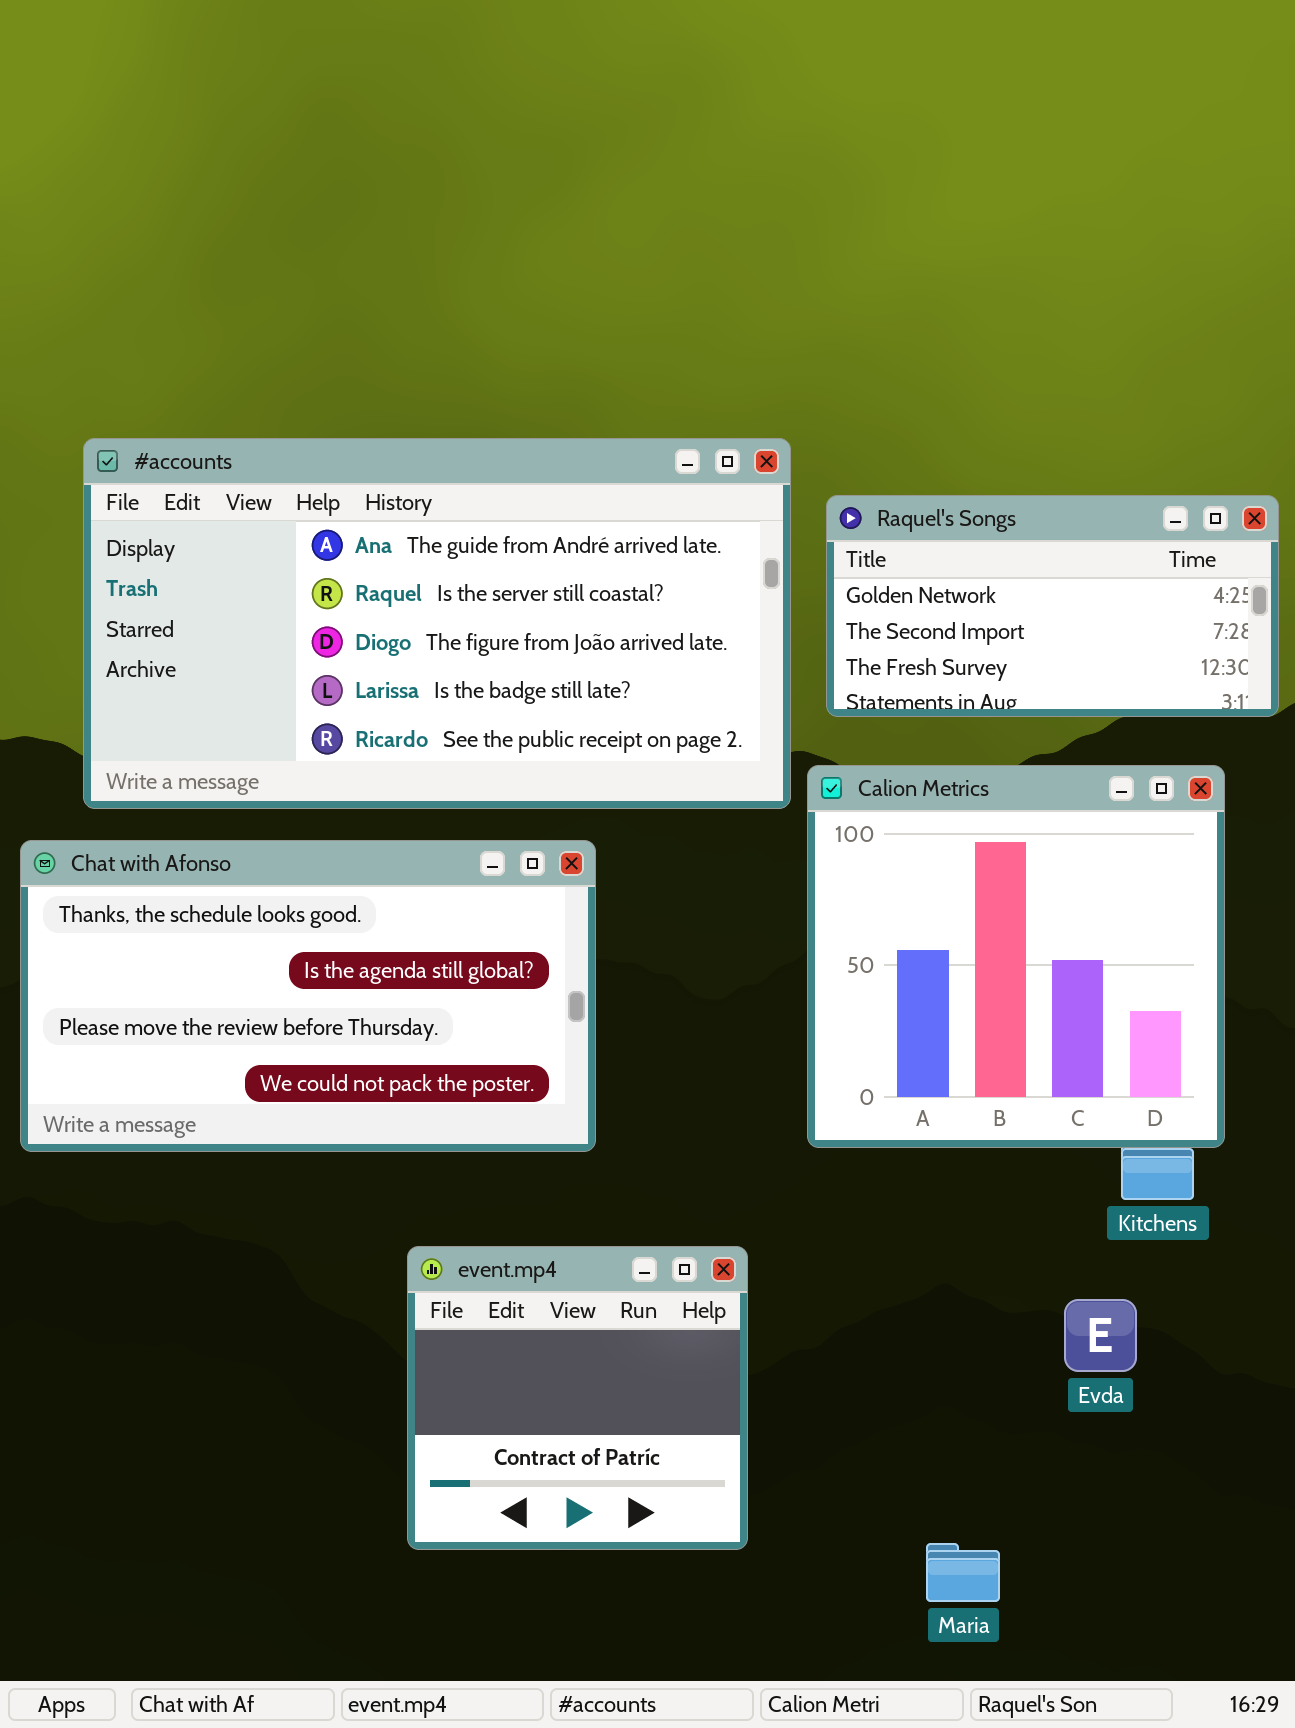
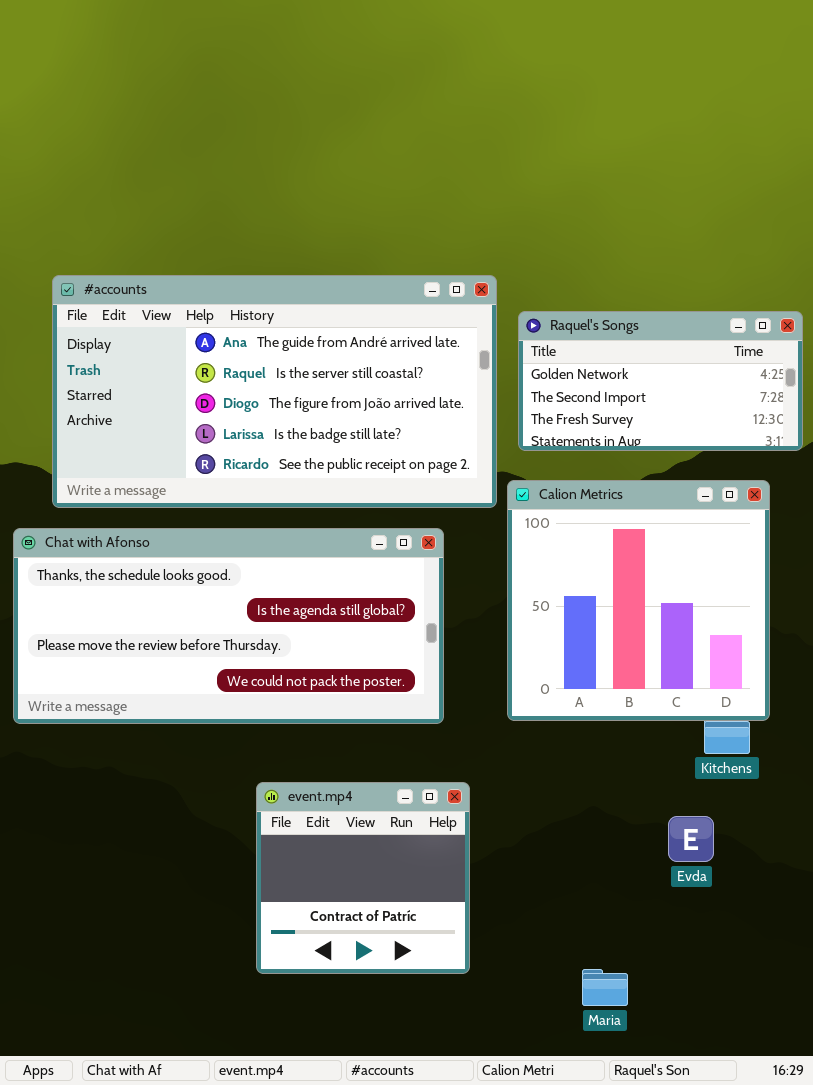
Chat with Afonso: [20,840,596,1152] -> [13,528,444,724], resized

